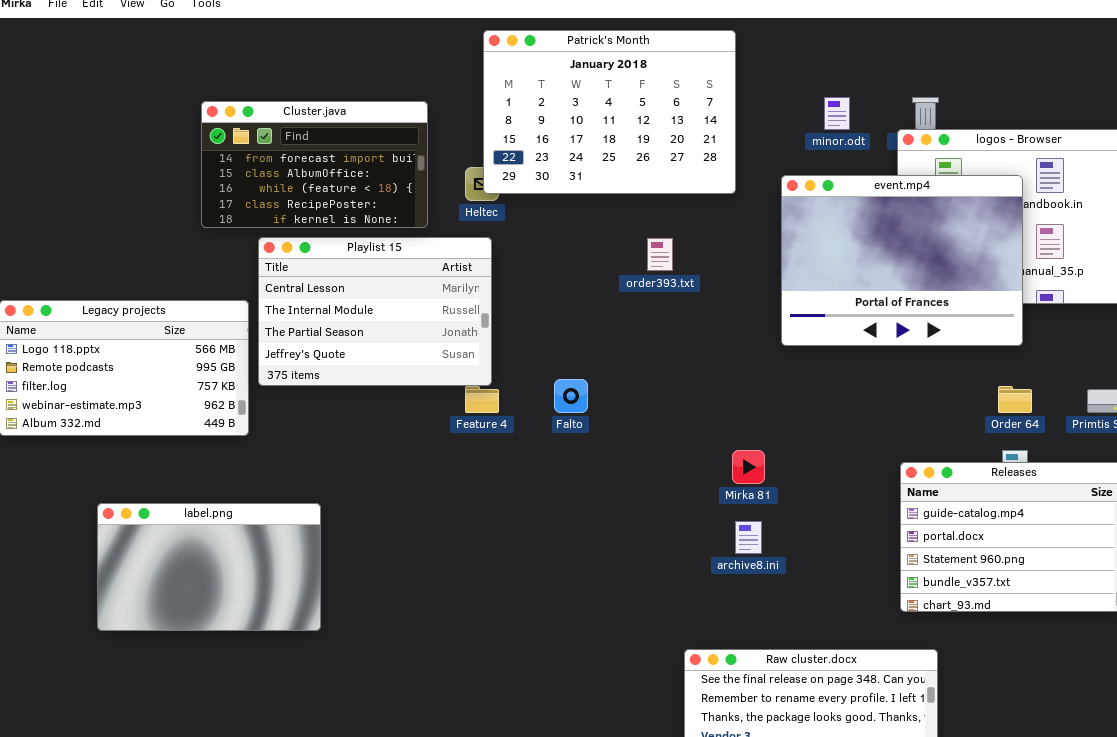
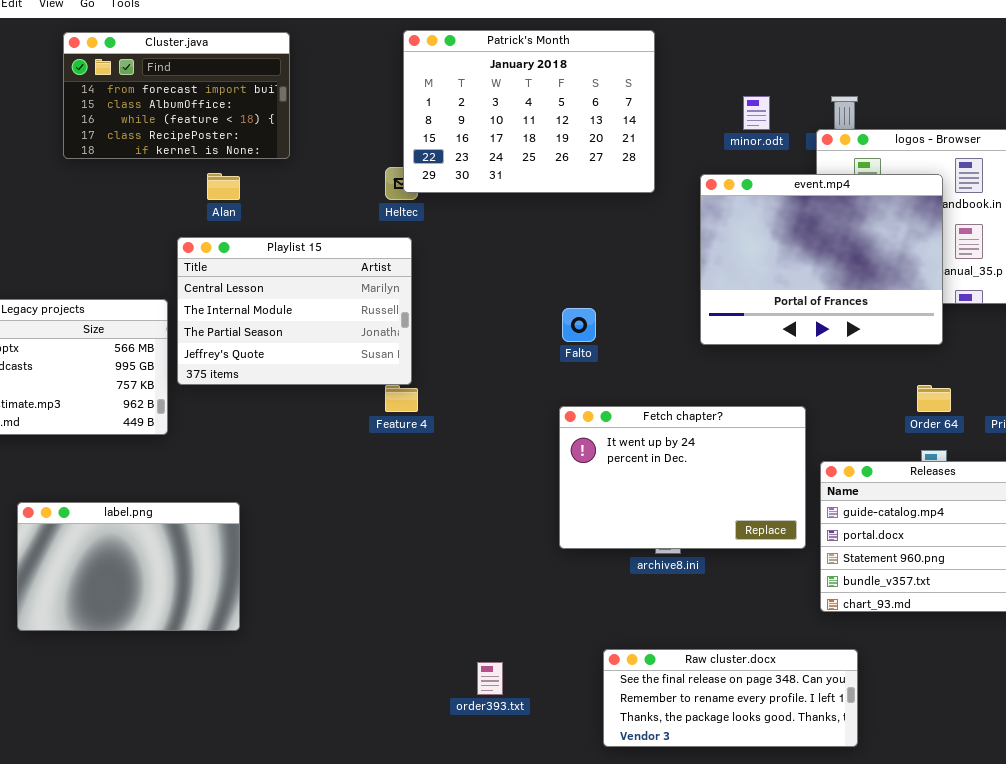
Cluster.java: [201,101,428,228] -> [63,32,290,159], moved
order393.txt: [647,238,673,271] -> [477,662,503,695], moved
Falto: [554,379,588,413] -> [562,308,596,342], moved
Fetch chapter?: none -> [559,406,806,549], opened

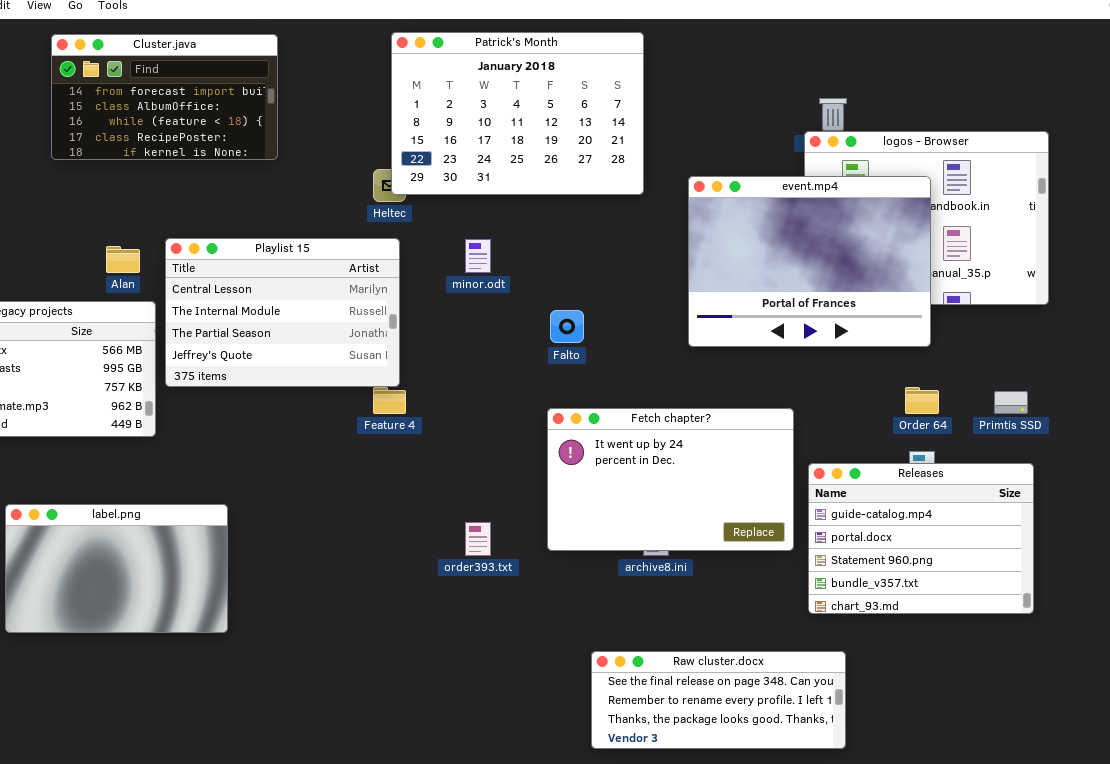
minor.odt: [743,96,770,130] -> [465,239,491,273], moved
Alan: [207,173,240,200] -> [106,246,140,273], moved
order393.txt: [477,662,503,695] -> [465,522,491,556], moved

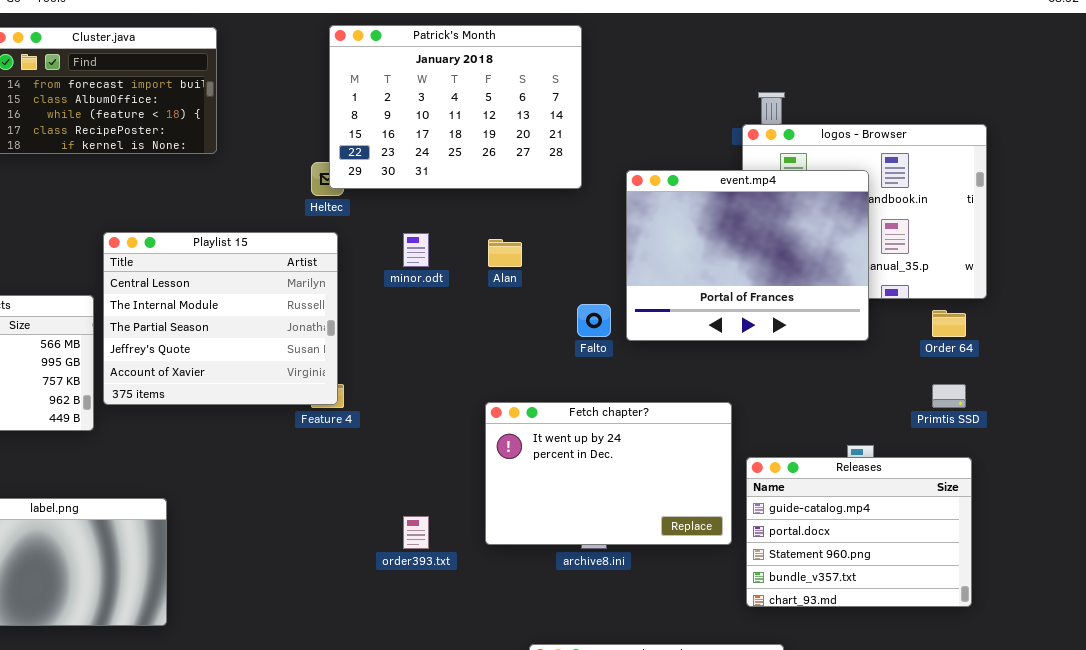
Playlist 15: [165,238,400,387] -> [103,232,338,405], resized
Alan: [106,246,140,273] -> [488,239,522,267], moved
Falto: [550,310,584,343] -> [577,304,611,337], moved
Order 64: [905,387,939,414] -> [932,310,966,337], moved

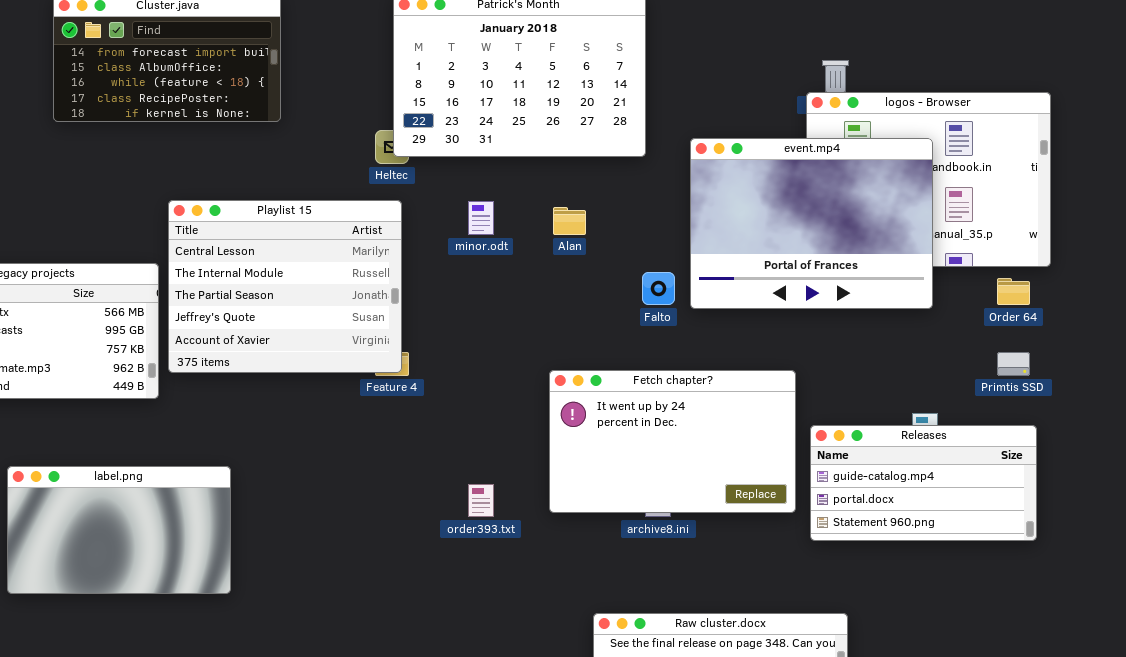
Releases: [746,457,972,607] -> [810,425,1037,541], resized

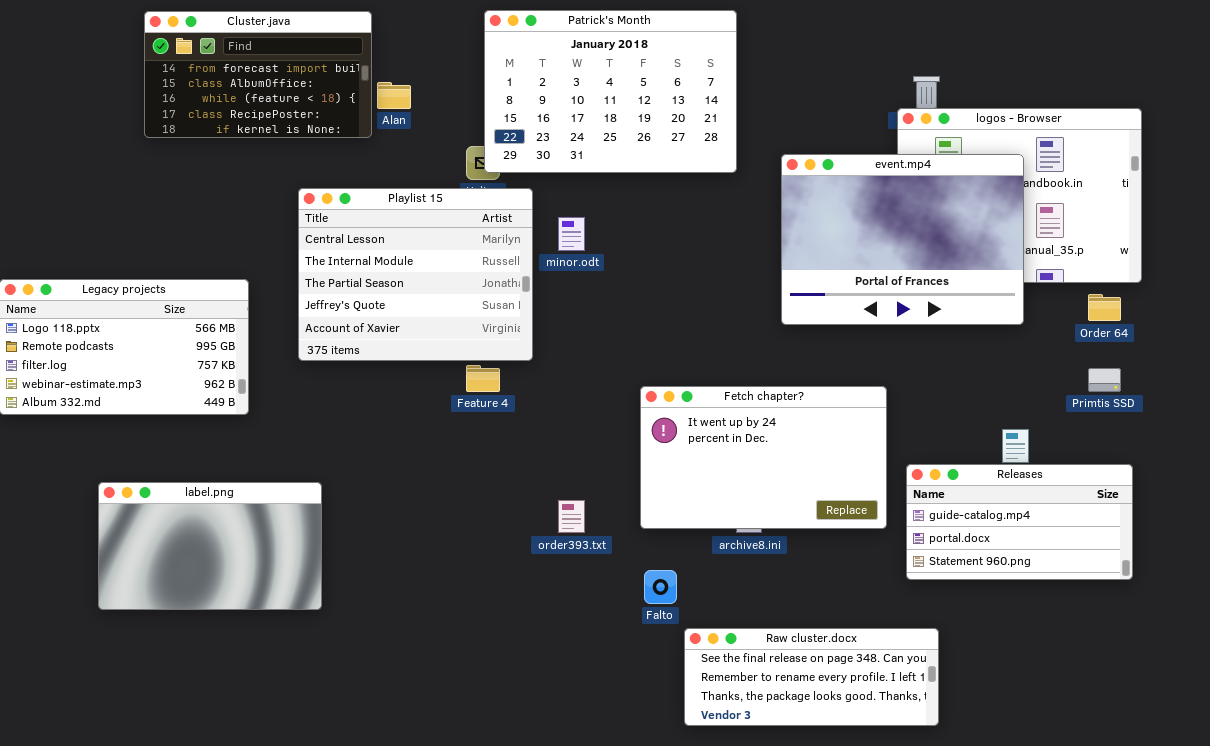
Playlist 15: [168,200,402,373] -> [298,188,533,361], moved
Alan: [553,207,586,235] -> [377,82,411,109], moved
Falto: [642,272,675,305] -> [644,570,677,604], moved
Releases: [810,425,1037,541] -> [906,464,1133,580], moved

